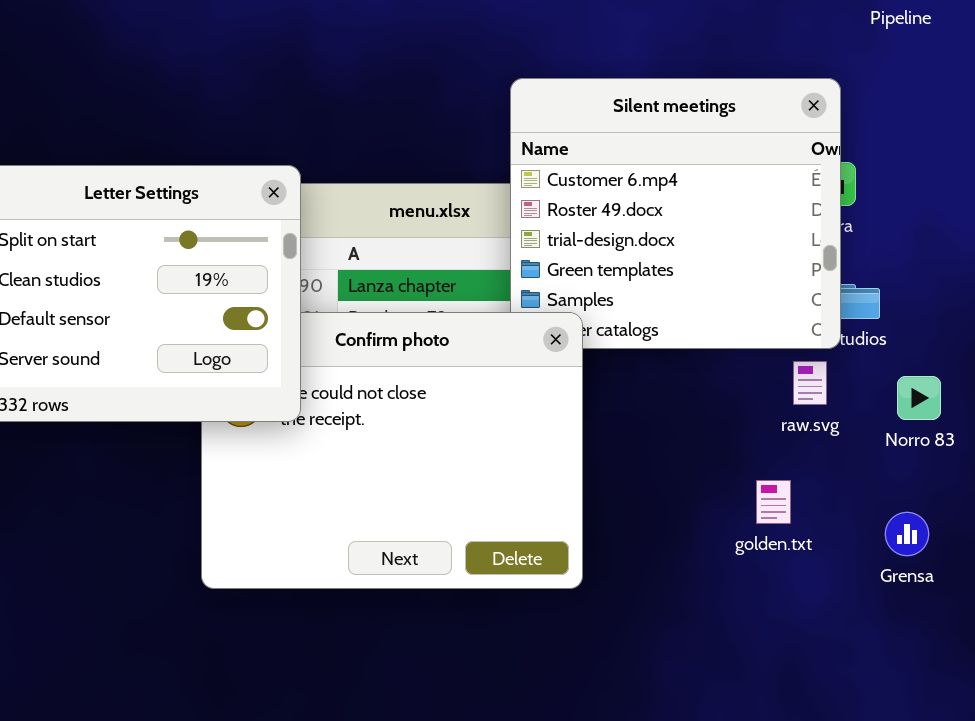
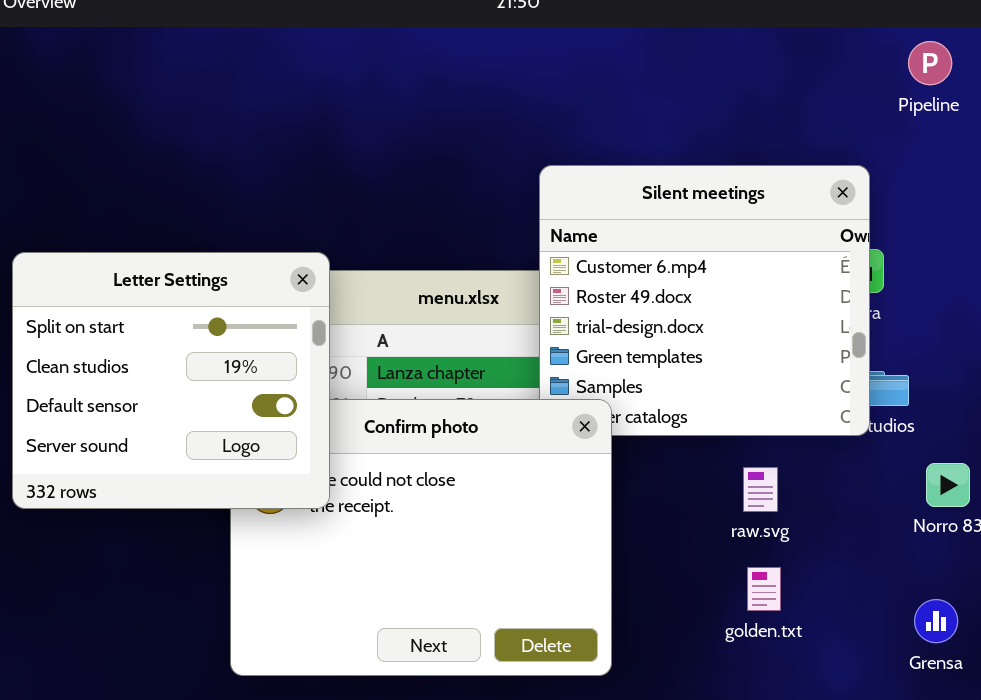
raw.svg: [793,361,827,405] -> [743,467,778,512], moved
golden.txt: [756,480,791,524] -> [747,567,781,611], moved

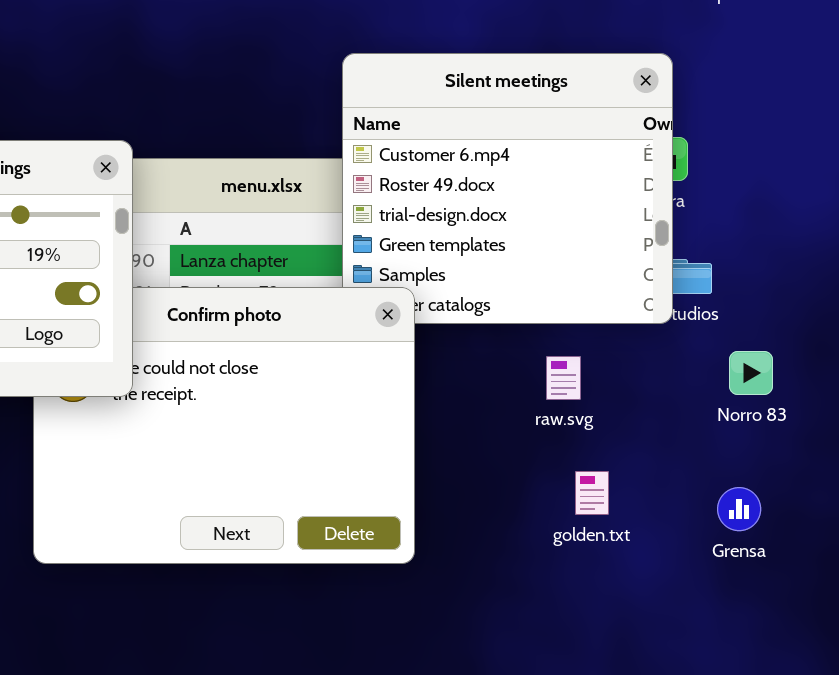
golden.txt: [747,567,781,611] -> [575,471,609,515], moved

